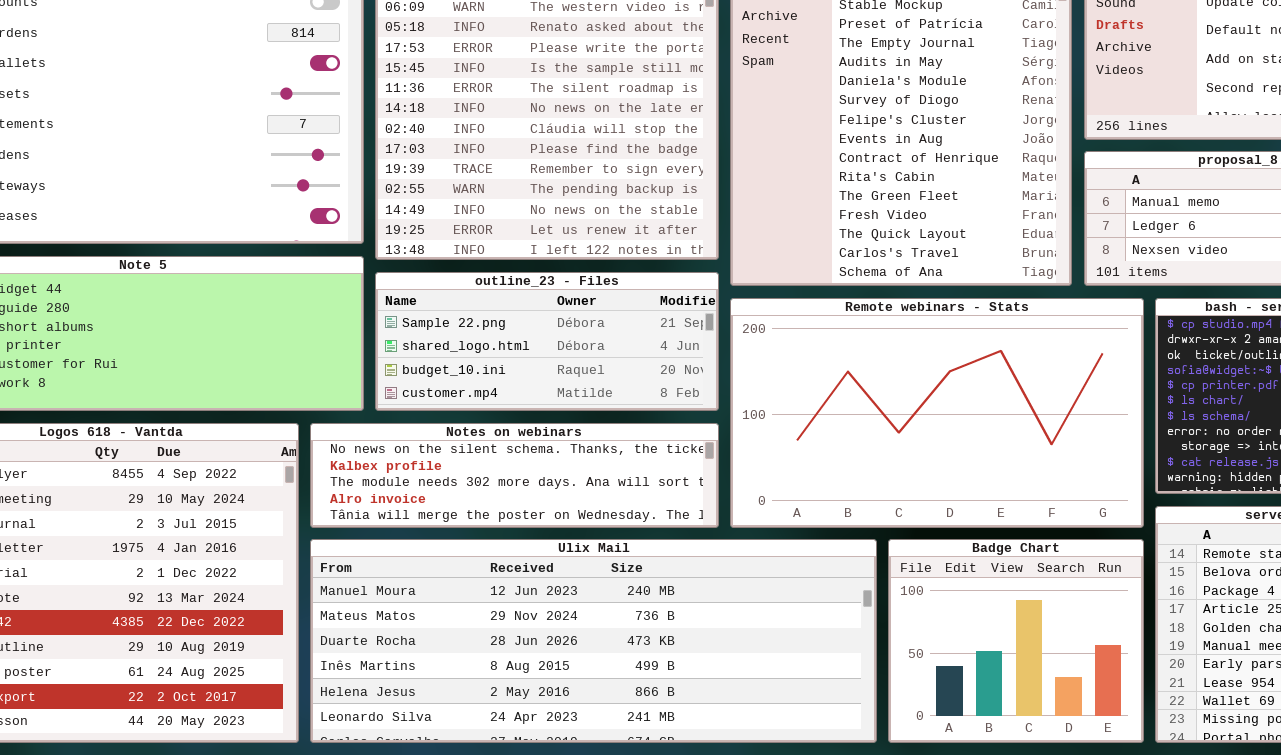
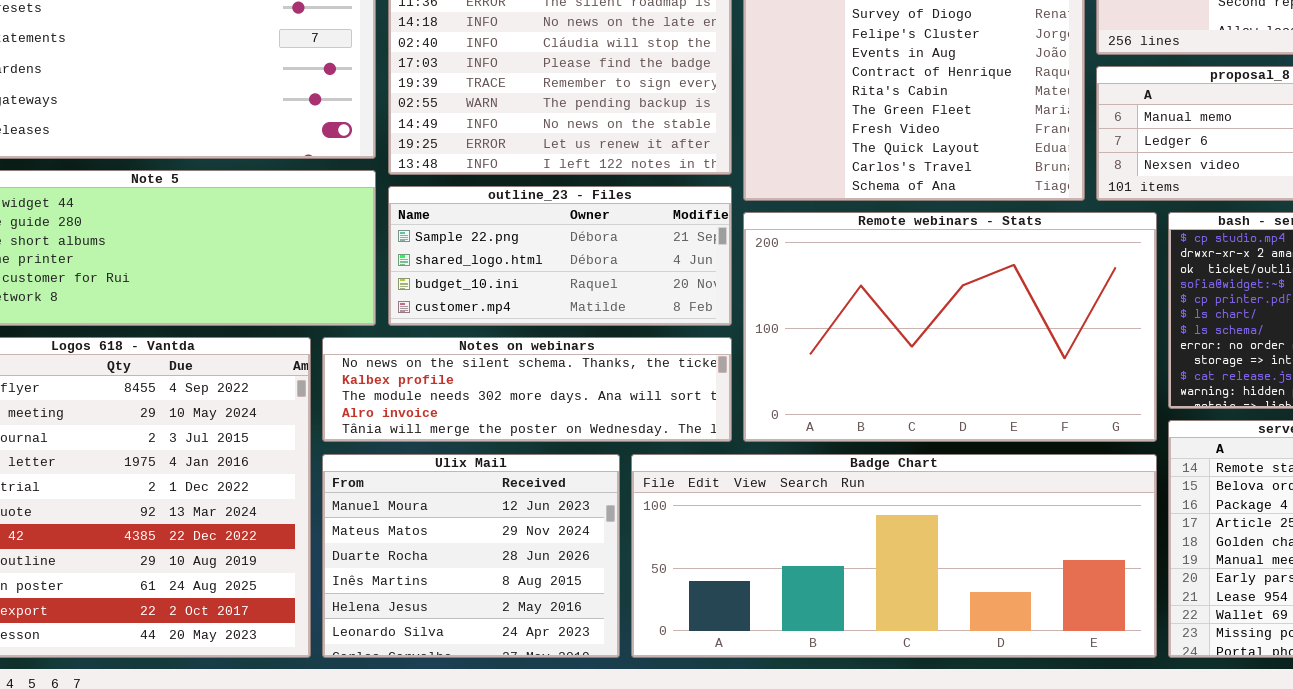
Ulix Mail: [310,539,877,743] -> [322,454,620,658], resized
Badge Chart: [888,539,1144,743] -> [631,454,1157,658], resized

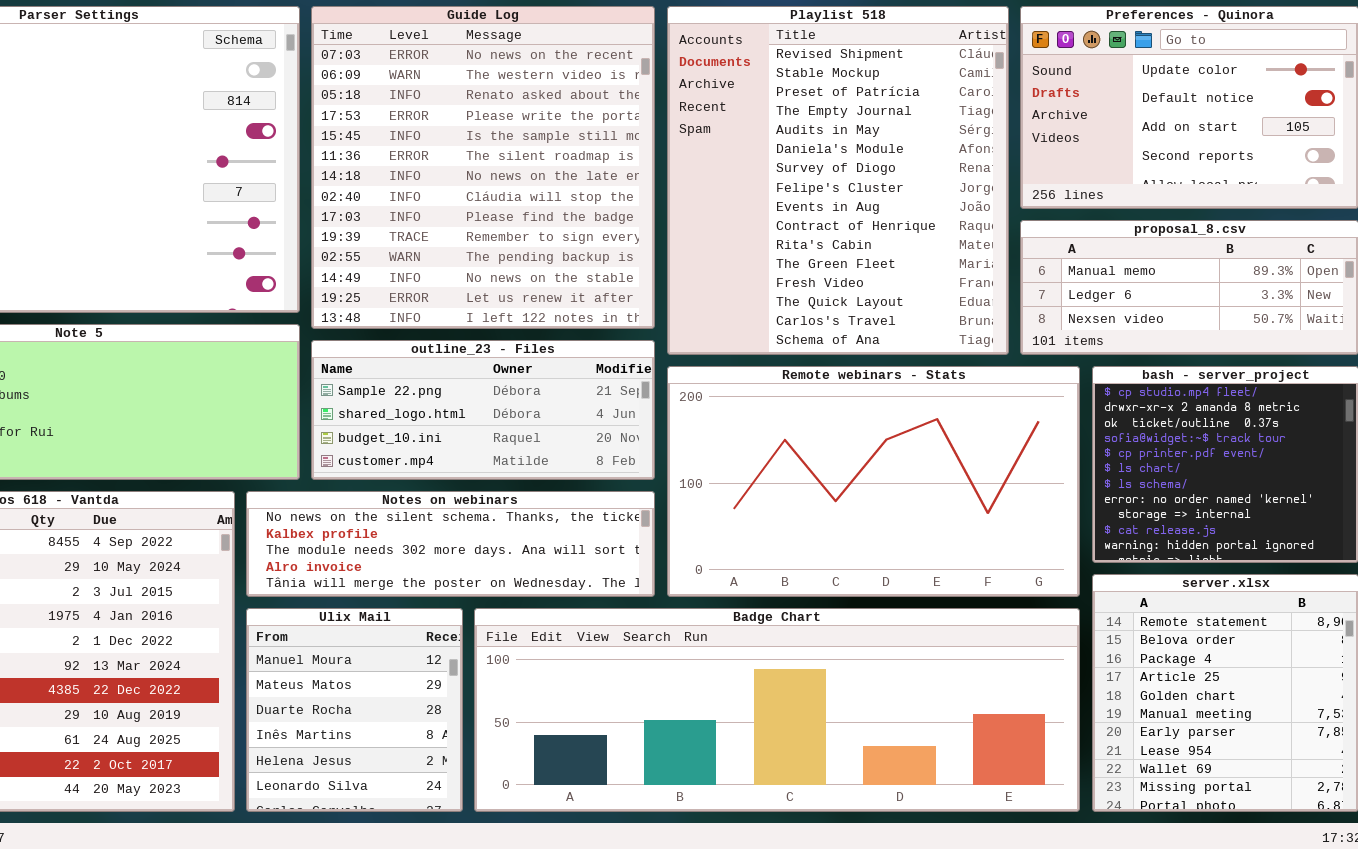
Ulix Mail: [322,454,620,658] -> [246,608,463,812], resized
Badge Chart: [631,454,1157,658] -> [474,608,1080,812], resized

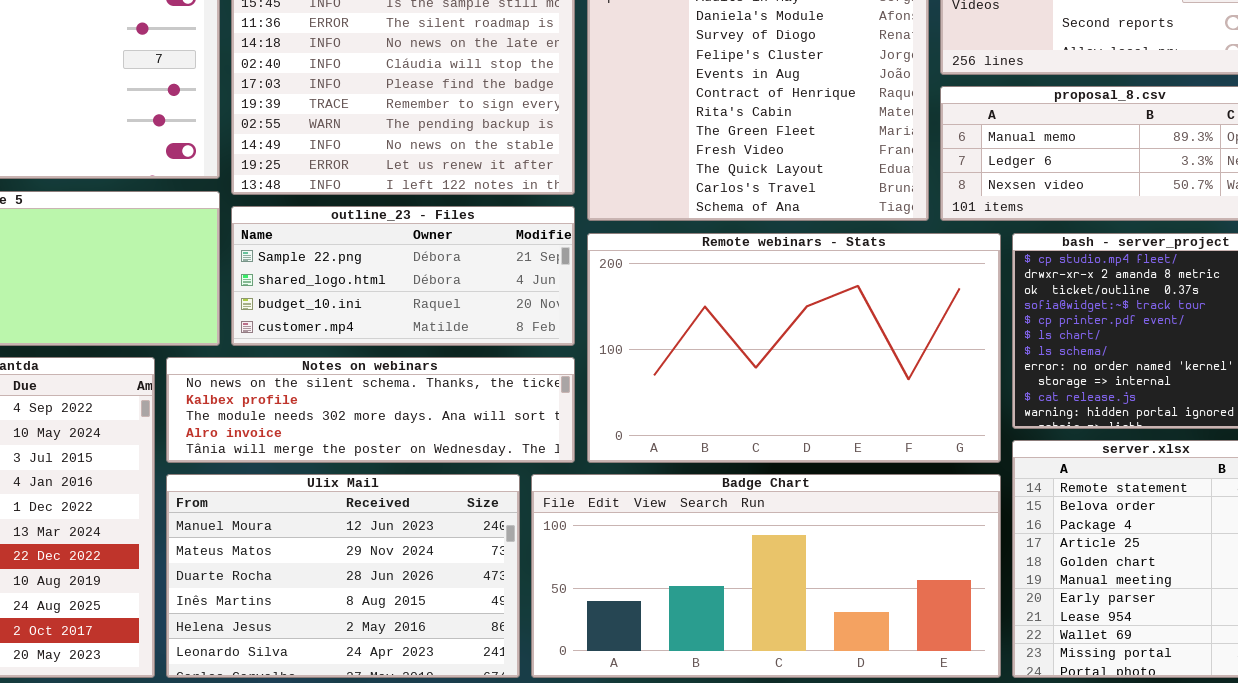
Ulix Mail: [246,608,463,812] -> [166,474,520,678], resized
Badge Chart: [474,608,1080,812] -> [531,474,1001,678], resized

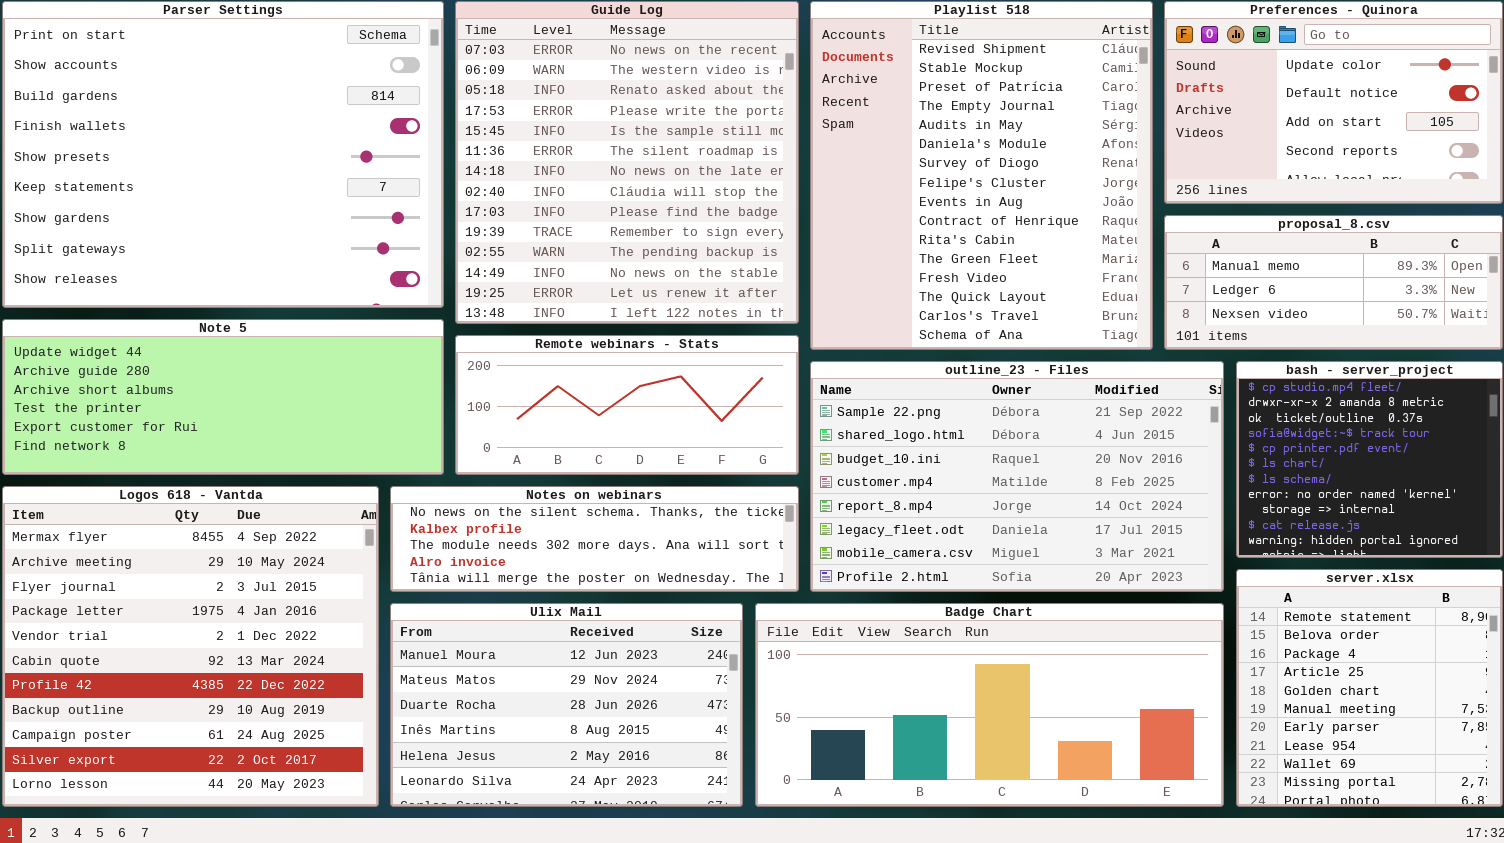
outline_23 - Files: [231,206,575,346] -> [810,361,1224,592], moved, resized
Remote webinars - Stats: [587,233,1001,463] -> [455,335,799,475], moved, resized

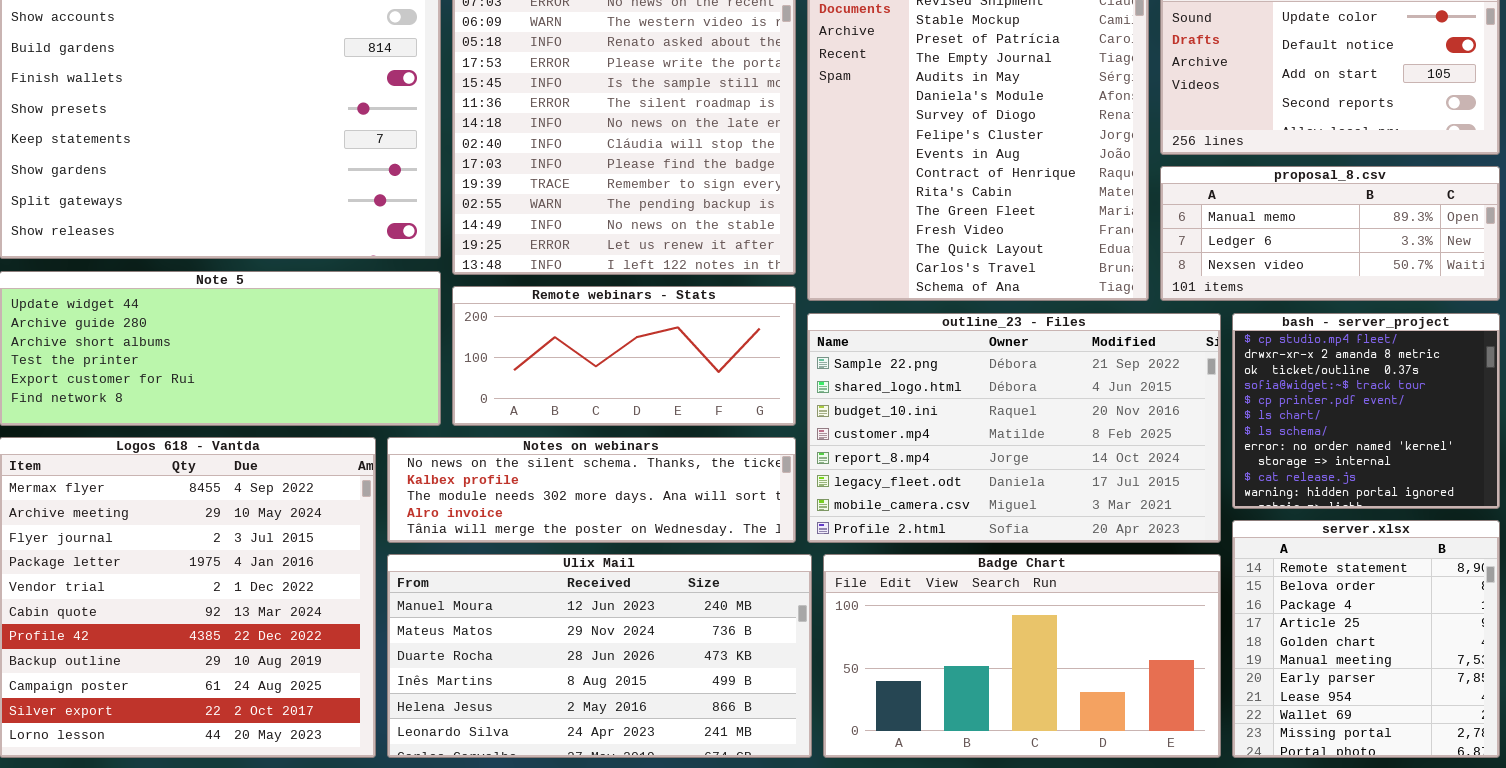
Ulix Mail: [390,603,743,807] -> [387,554,812,758], resized
Badge Chart: [755,603,1224,807] -> [823,554,1221,758], resized

